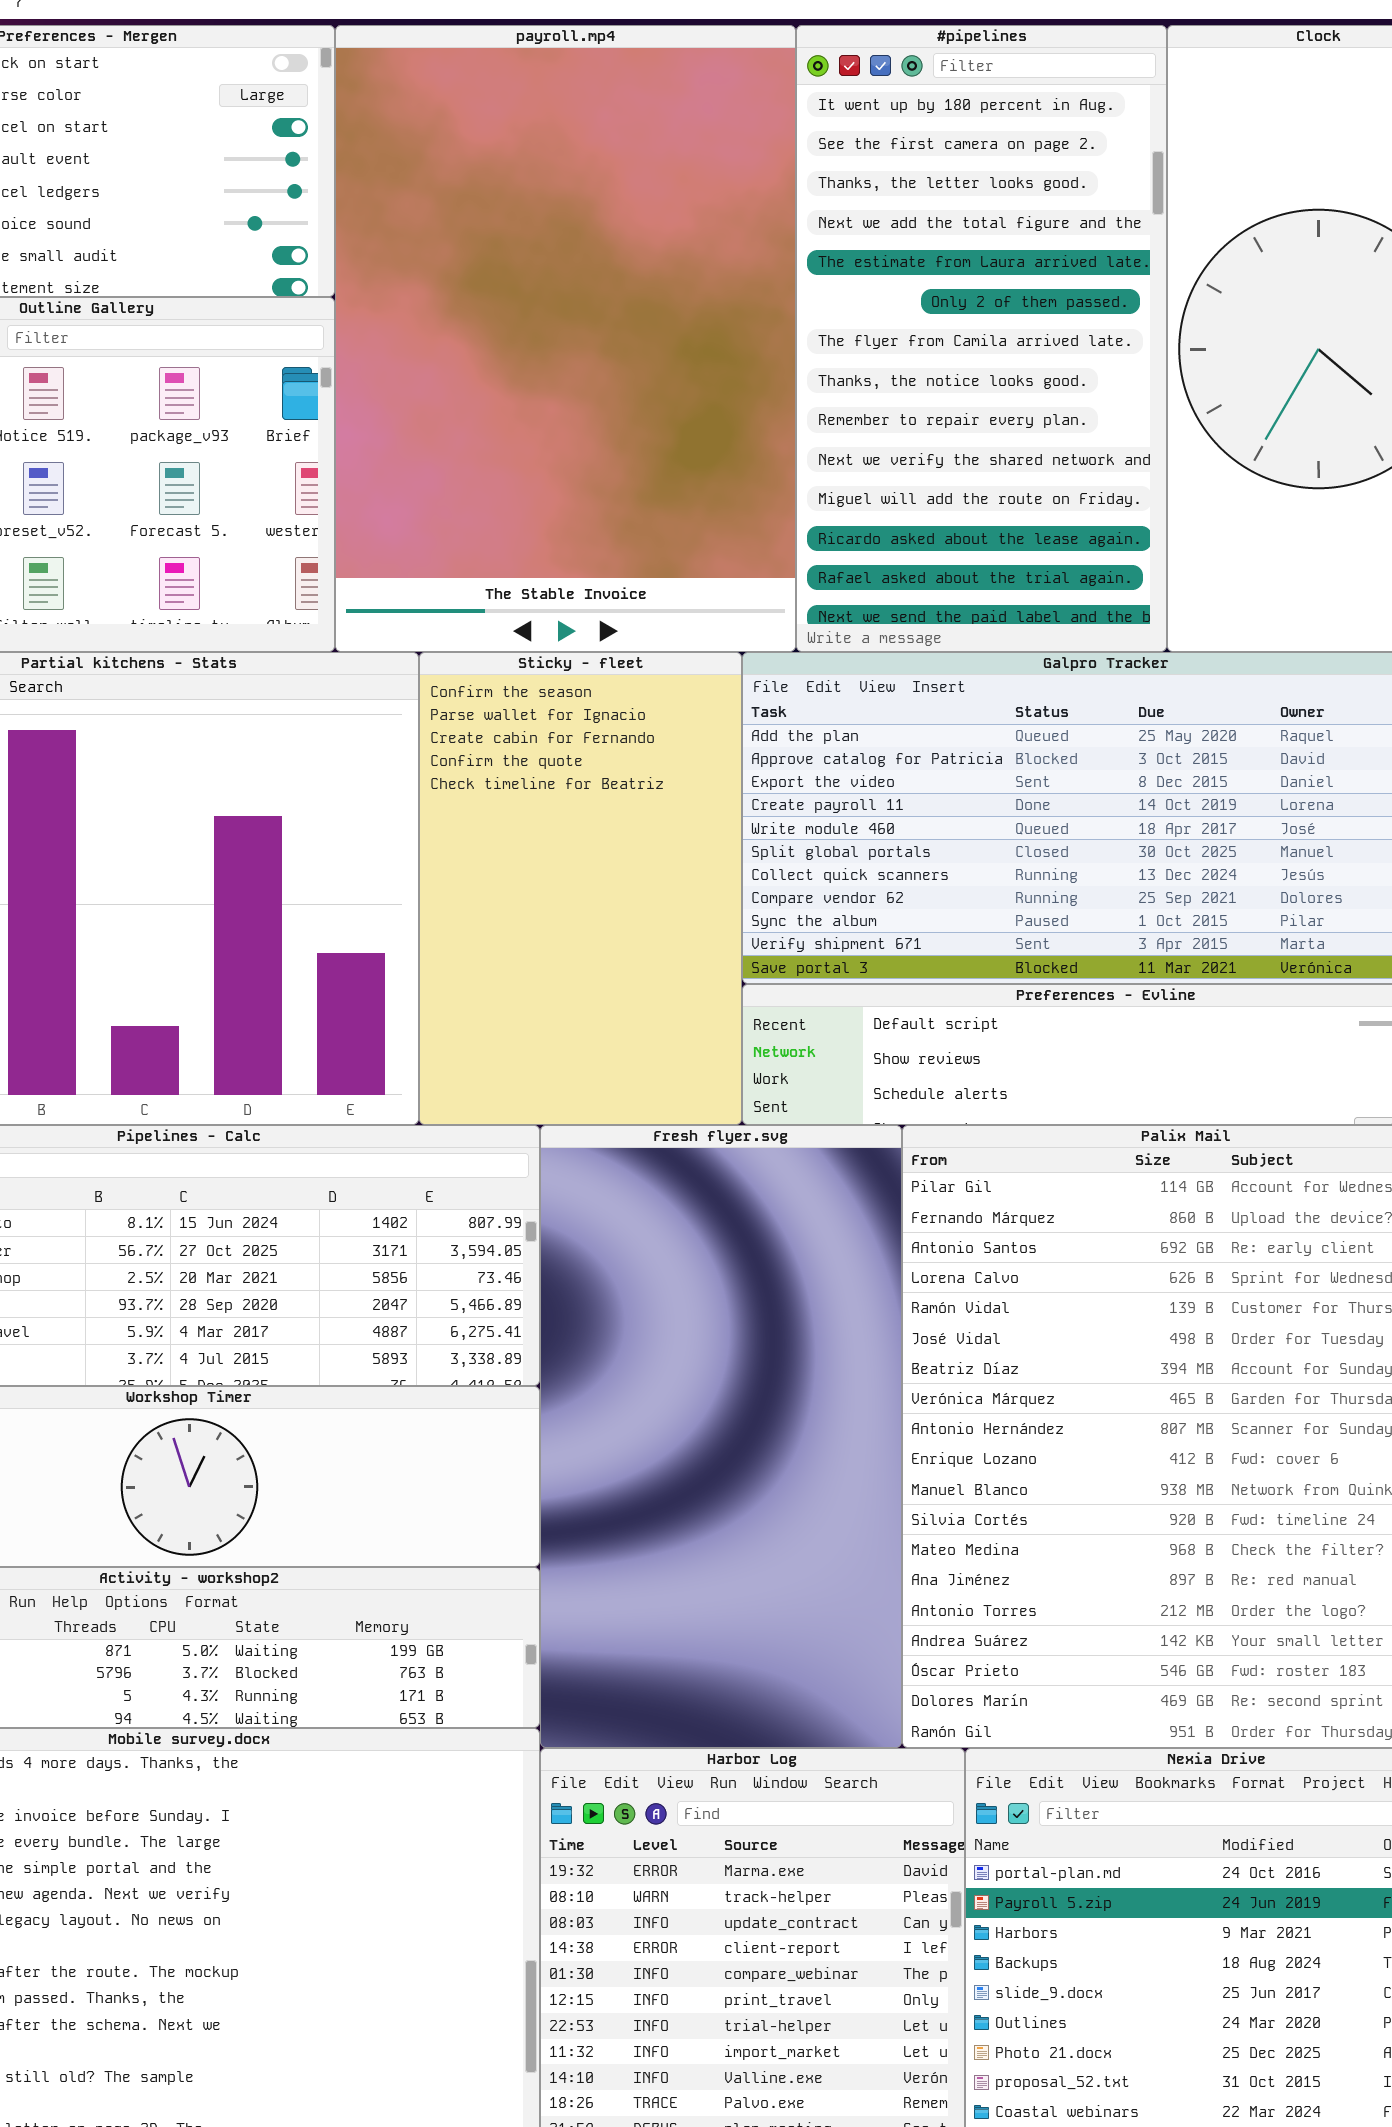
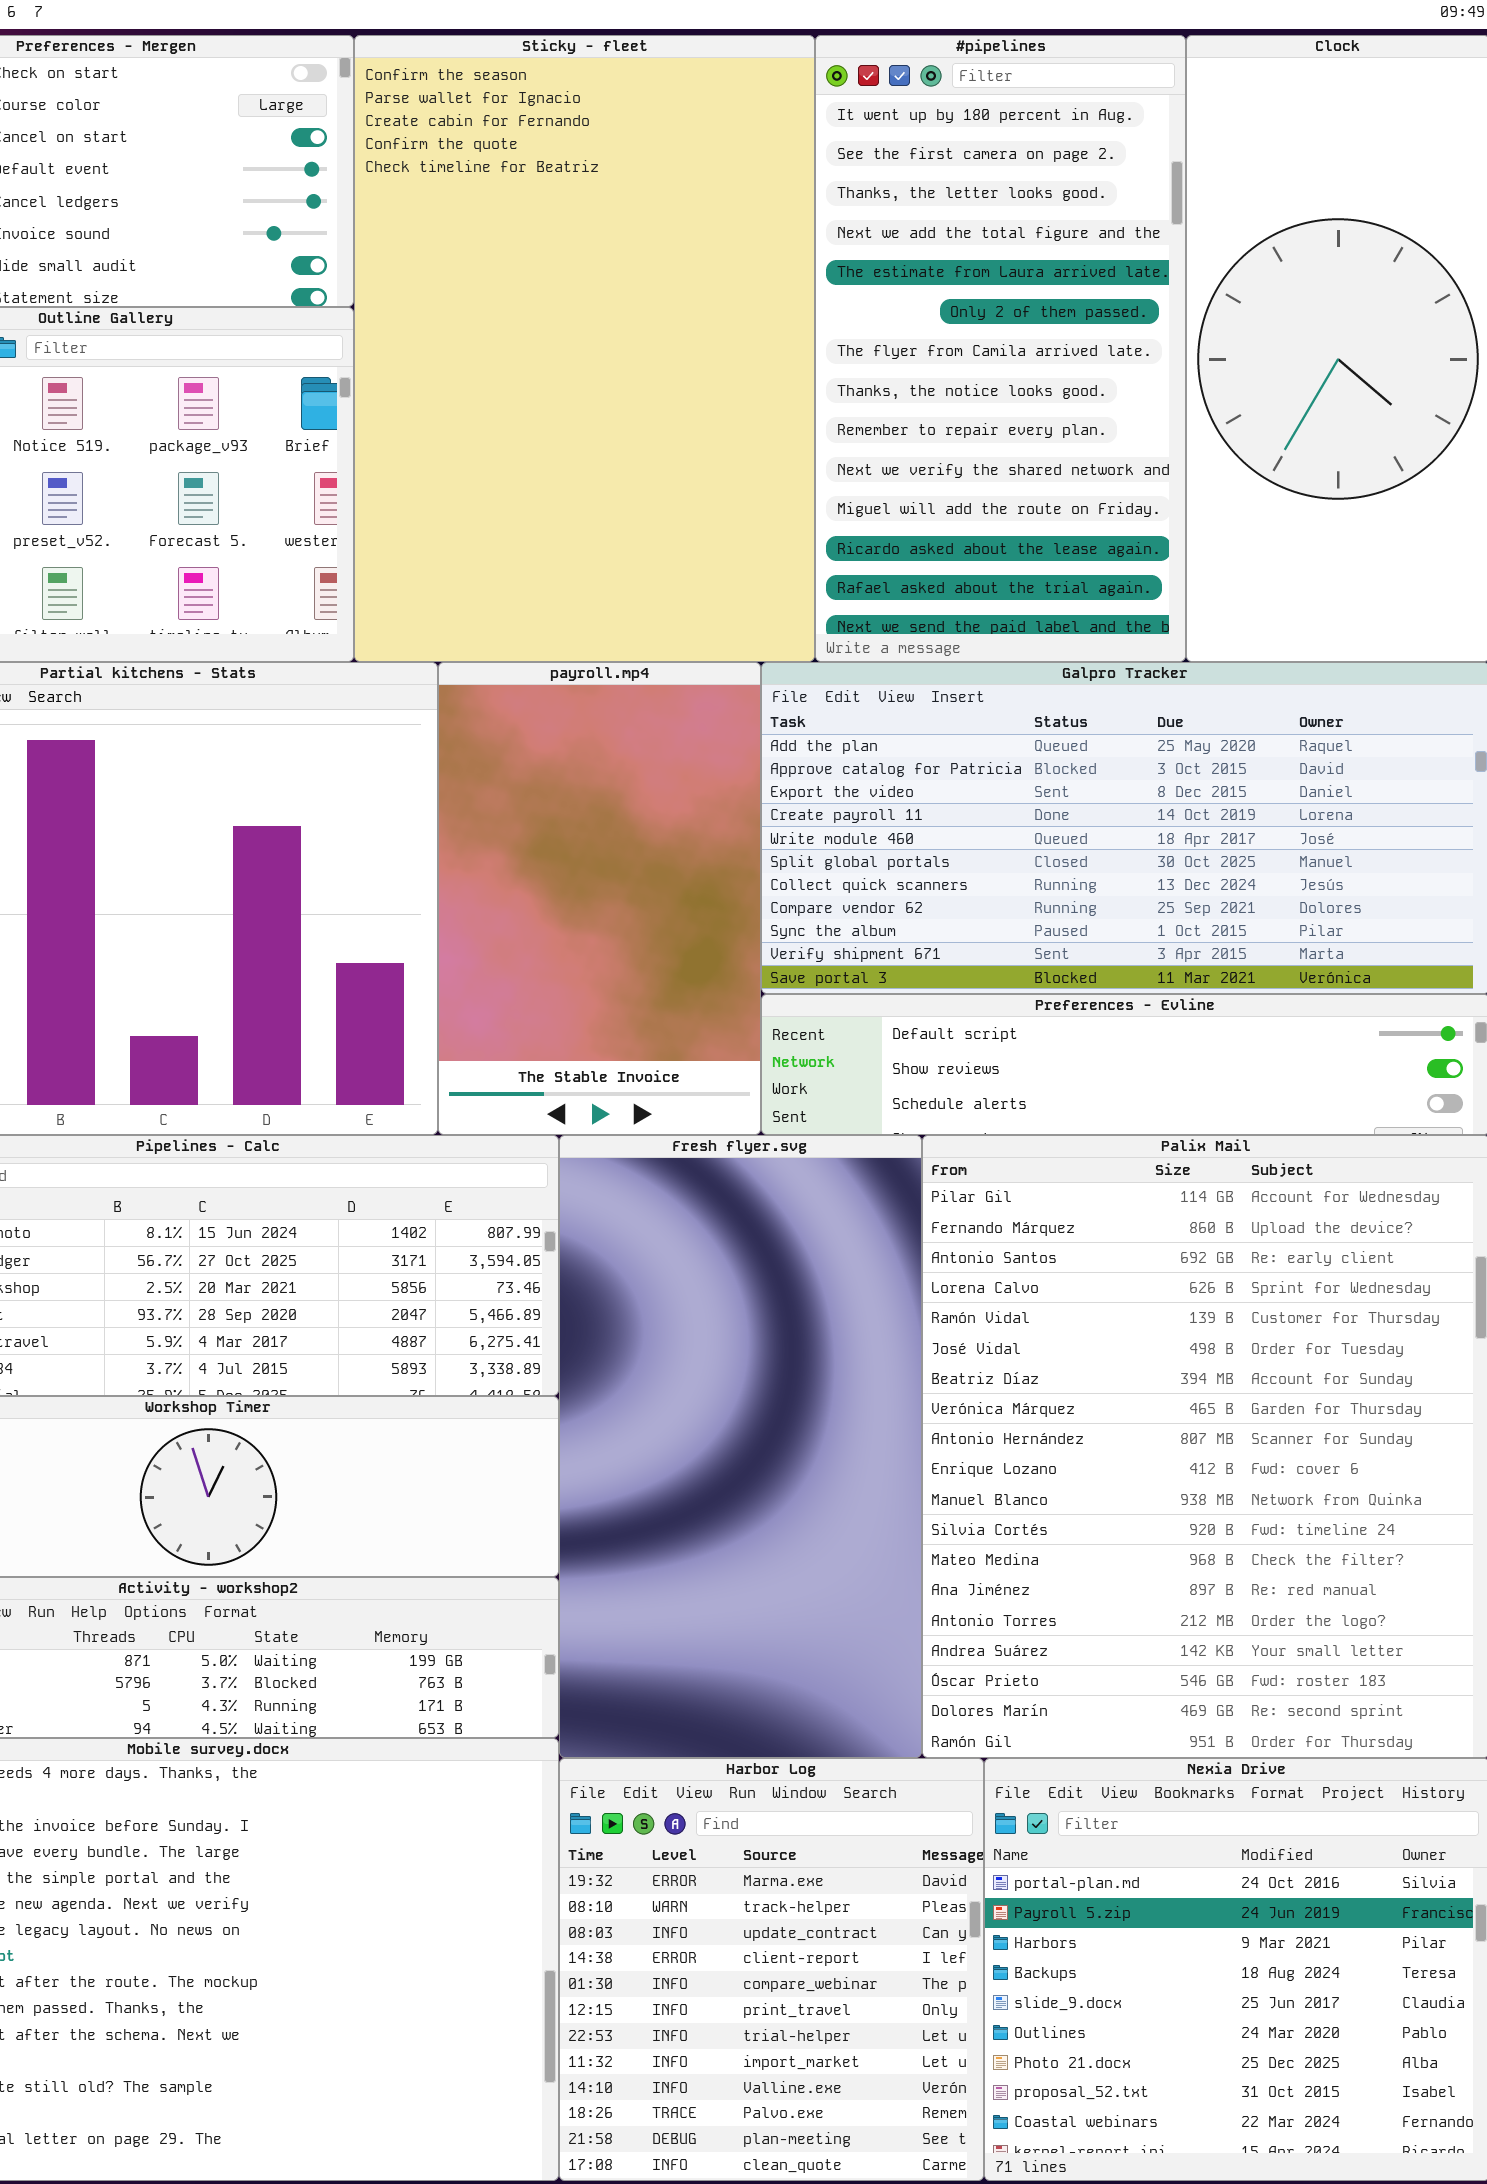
payroll.mp4: [335,25,796,652] -> [438,662,761,1135], moved, resized
Sticky - fleet: [419,652,742,1125] -> [354,35,815,662], moved, resized

